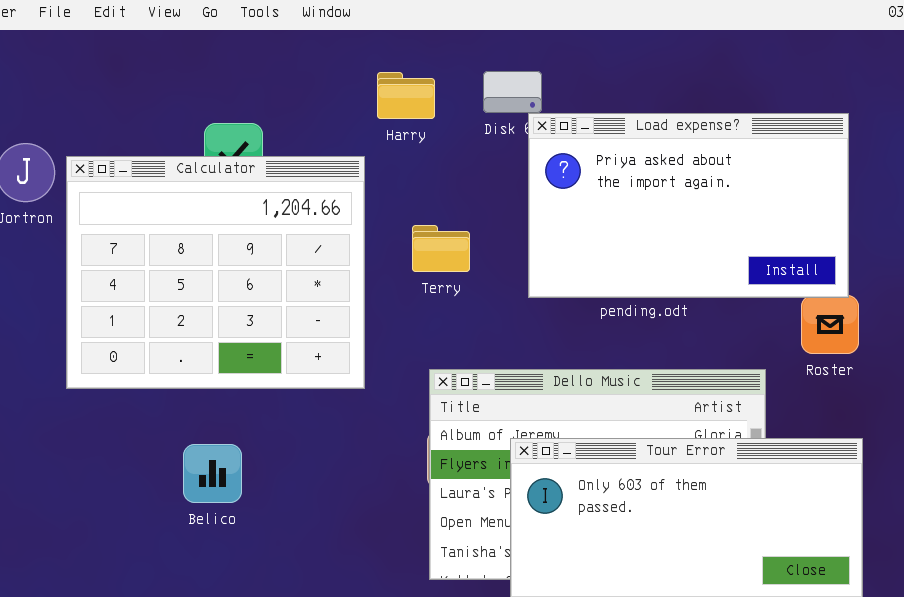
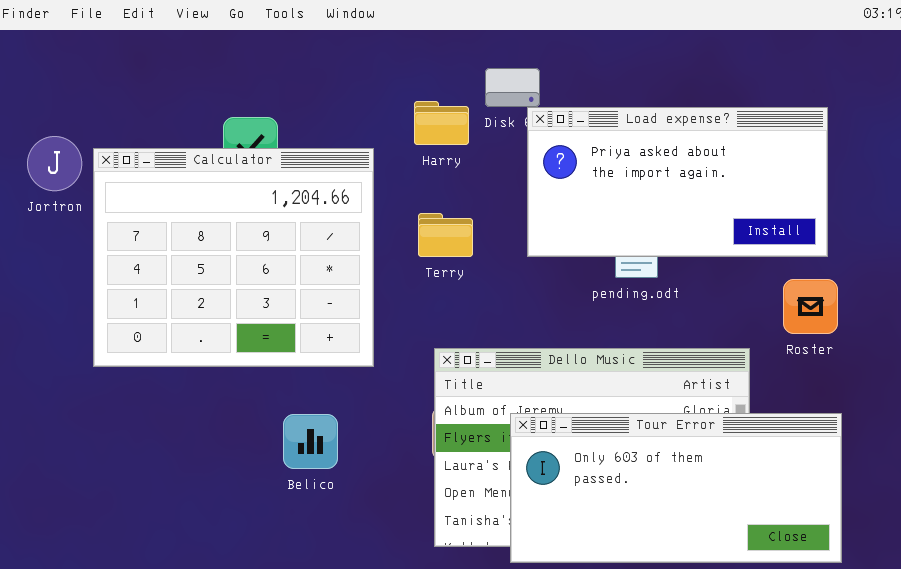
Harry: [377,72,435,119] -> [414,101,469,145], moved
Load expense?: [528,113,849,298] -> [527,107,828,257], resized
Belico: [183,444,242,503] -> [283,414,338,469], moved

